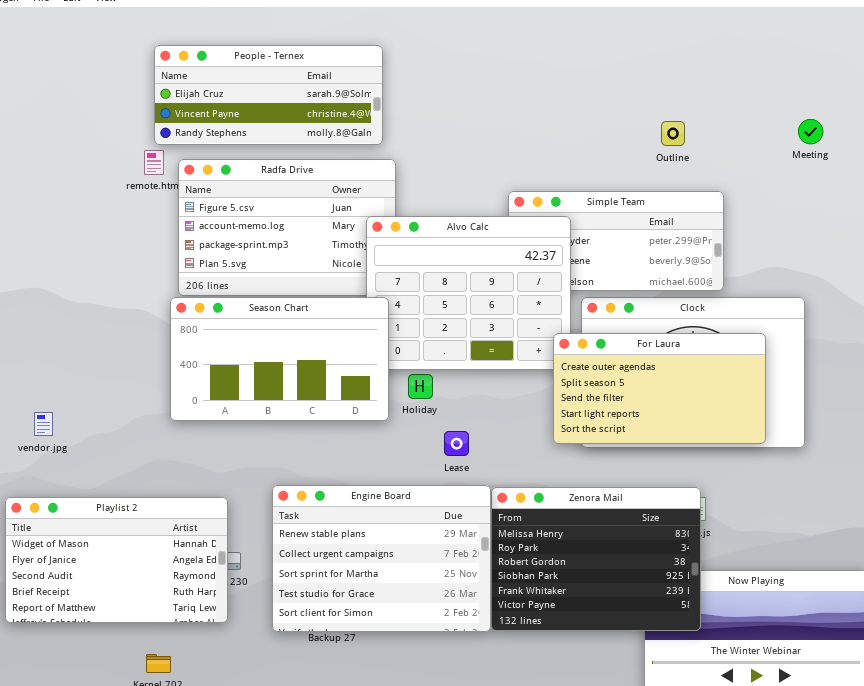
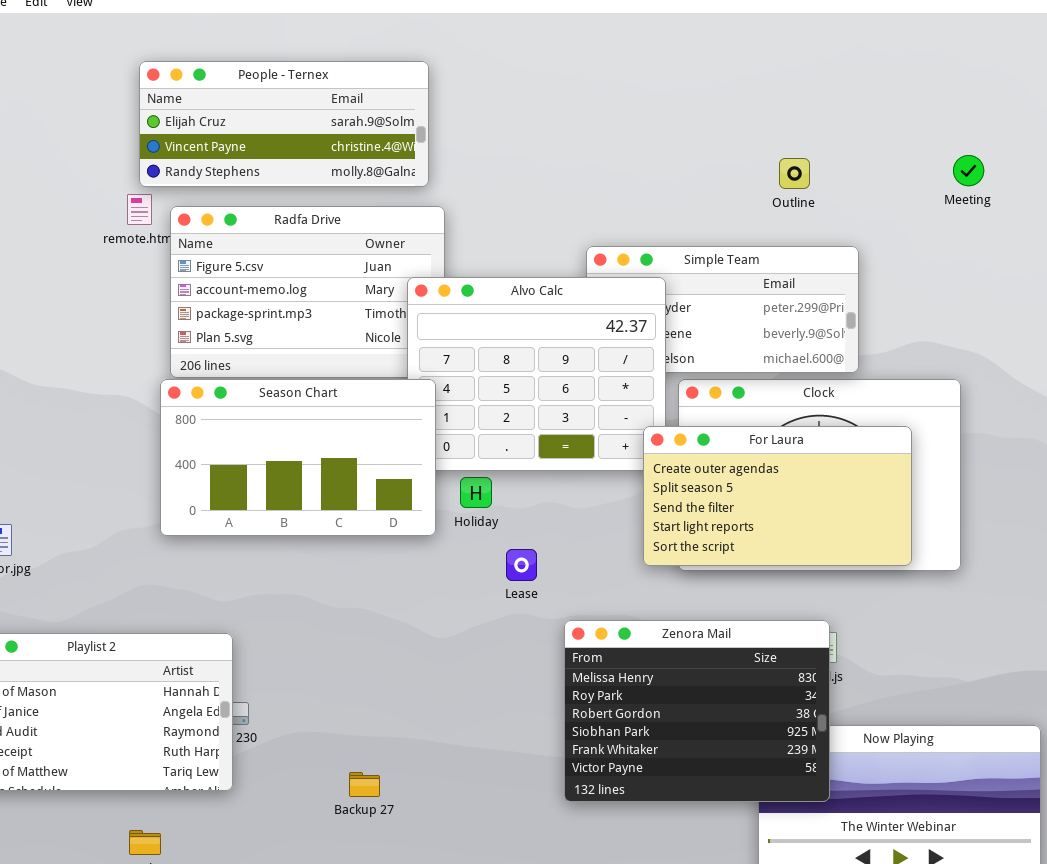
Engine Board: [272,485,491,632] -> none, closed

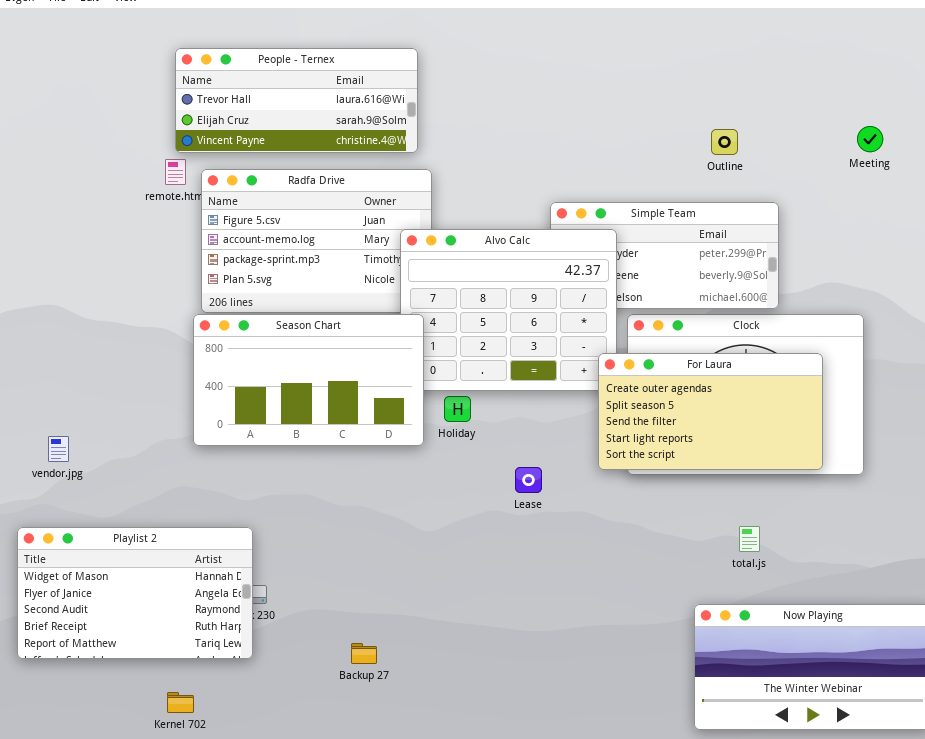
People - Ternex: [139,61,429,187] -> [175,48,418,153], scrolled up 1 row
Lease: [506,549,537,581] -> [515,467,542,493], moved
Zenora Mail: [564,620,830,802] -> none, closed

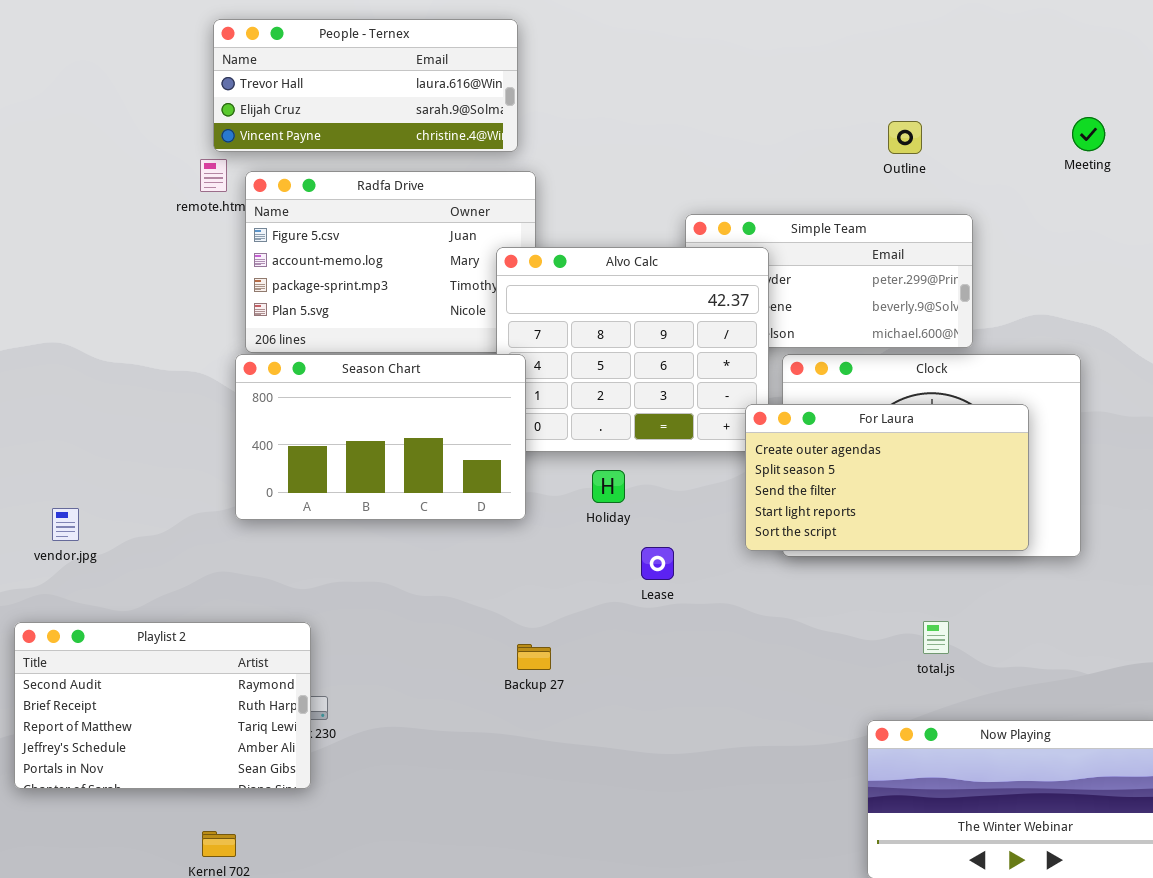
Holiday: [444,396,471,422] -> [592,470,625,503], moved
Playlist 2: [17,527,253,659] -> [14,622,311,789], scrolled down 2 rows
Backup 27: [351,643,377,664] -> [517,644,551,670], moved

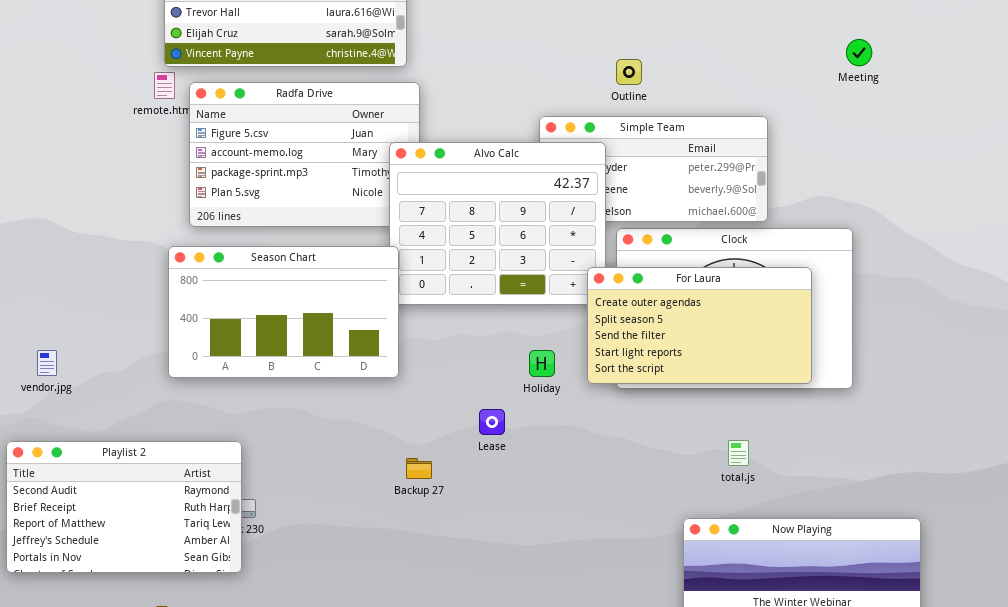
Outline: [888,121,922,154] -> [616,59,642,85], moved
Season Chart: [235,354,526,520] -> [168,246,399,378], moved
Holiday: [592,470,625,503] -> [529,350,555,377], moved
Lease: [641,547,674,580] -> [479,409,505,435], moved

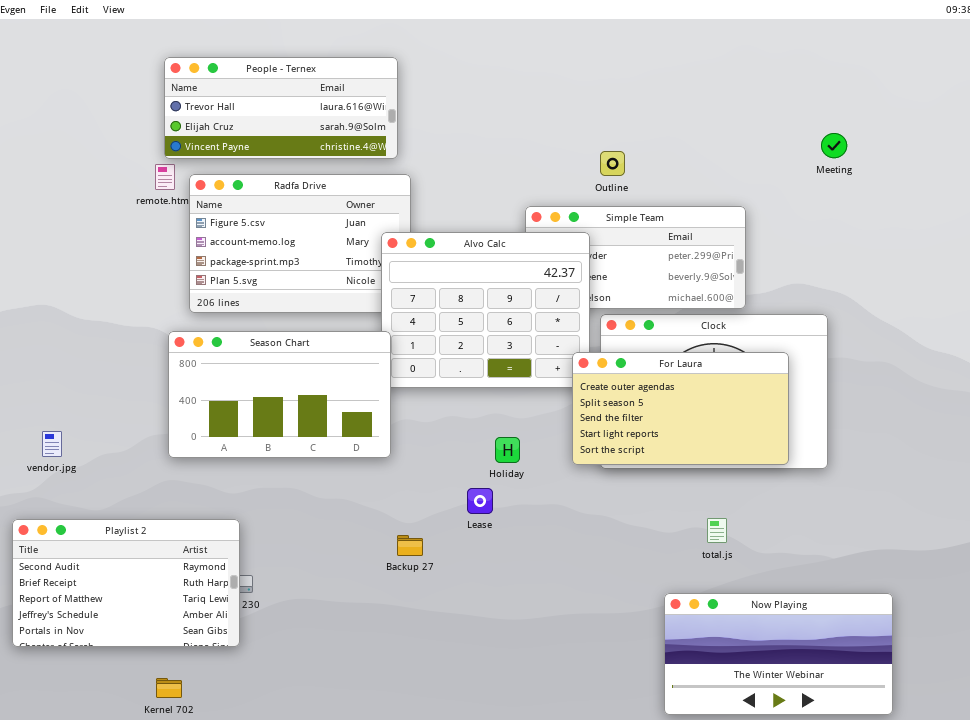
Holiday: [529,350,555,377] -> [495,437,520,463], moved

